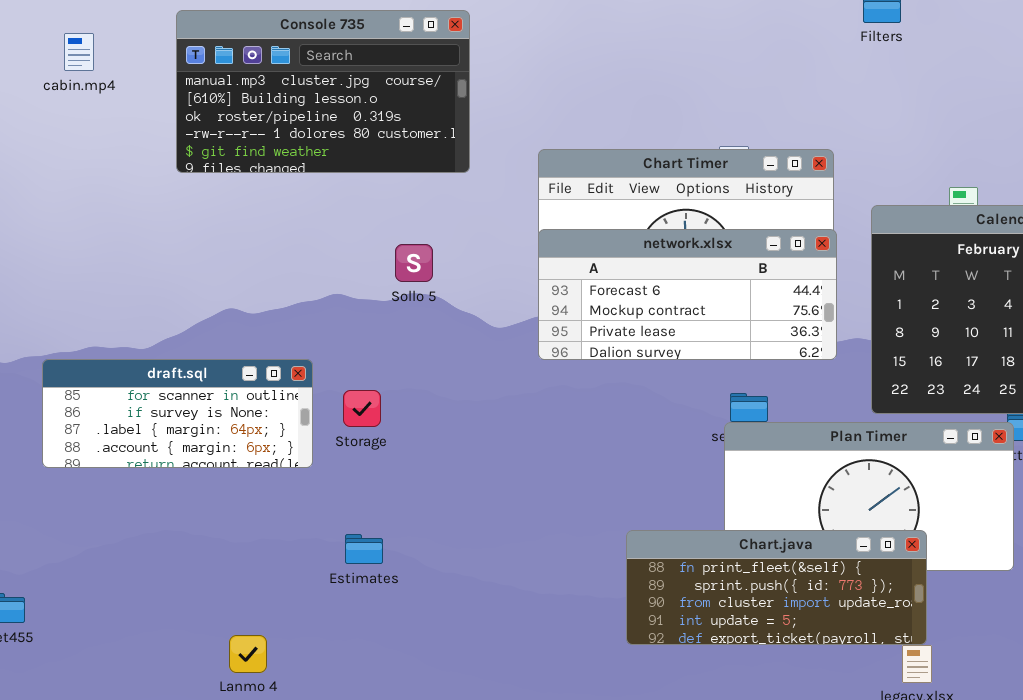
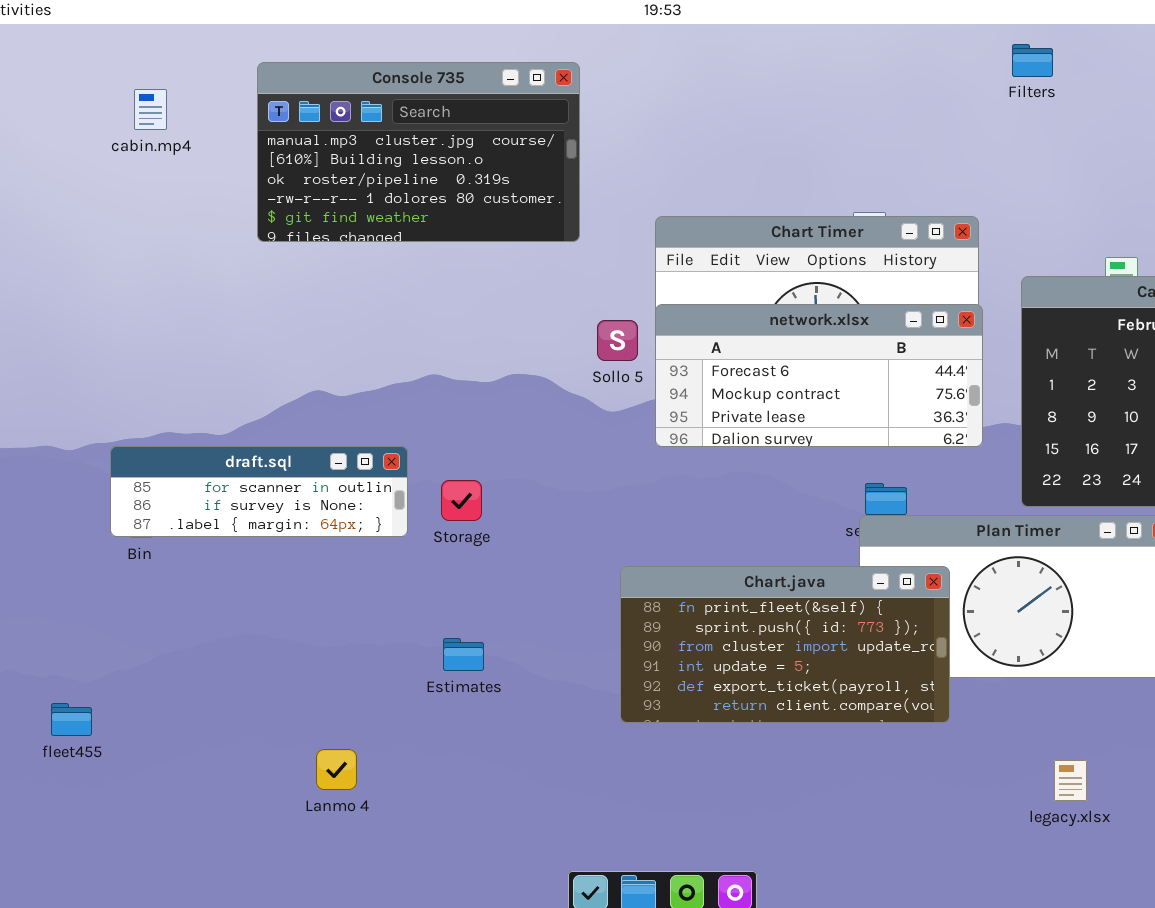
Sollo 5: [395,244,433,282] -> [597,320,638,361], moved
draft.sql: [42,359,313,468] -> [110,446,408,537], resized
Chart.java: [626,530,927,645] -> [620,566,950,723], moved, resized

